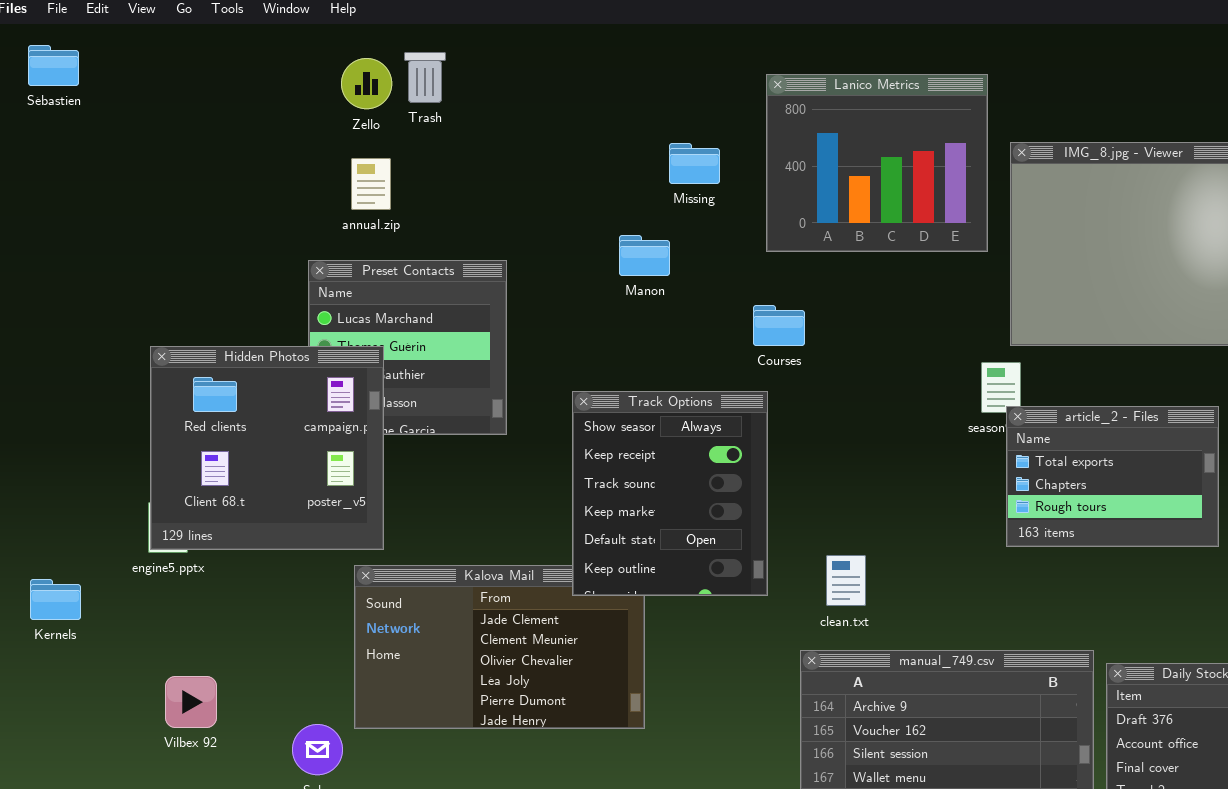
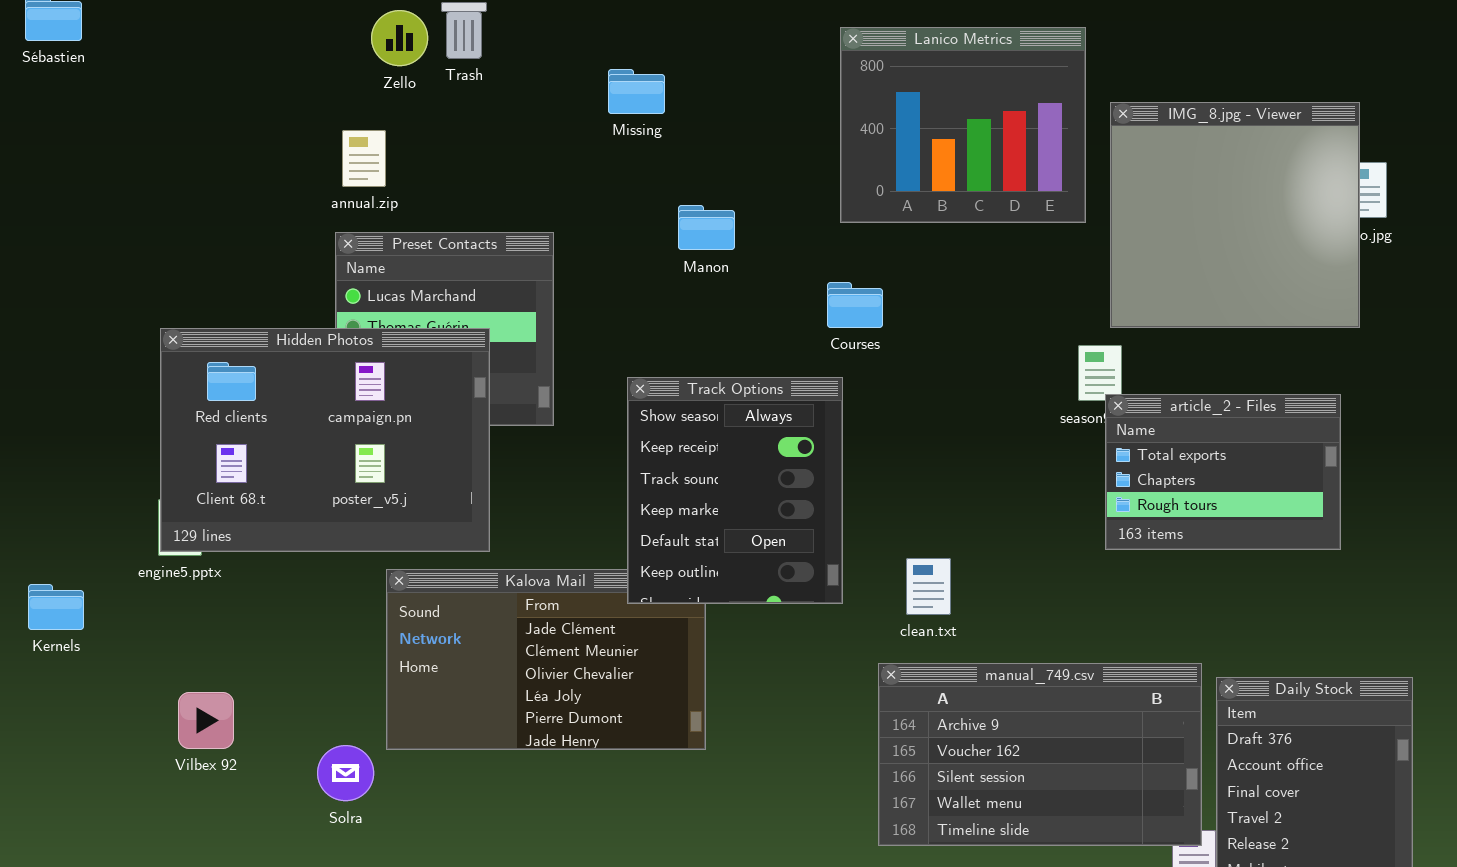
Missing: [669,143,720,184] -> [608,69,665,114], moved
annual.zip: [351,158,391,210] -> [342,130,386,187], moved
Hidden Photos: [150,346,384,550] -> [160,328,490,552], resized

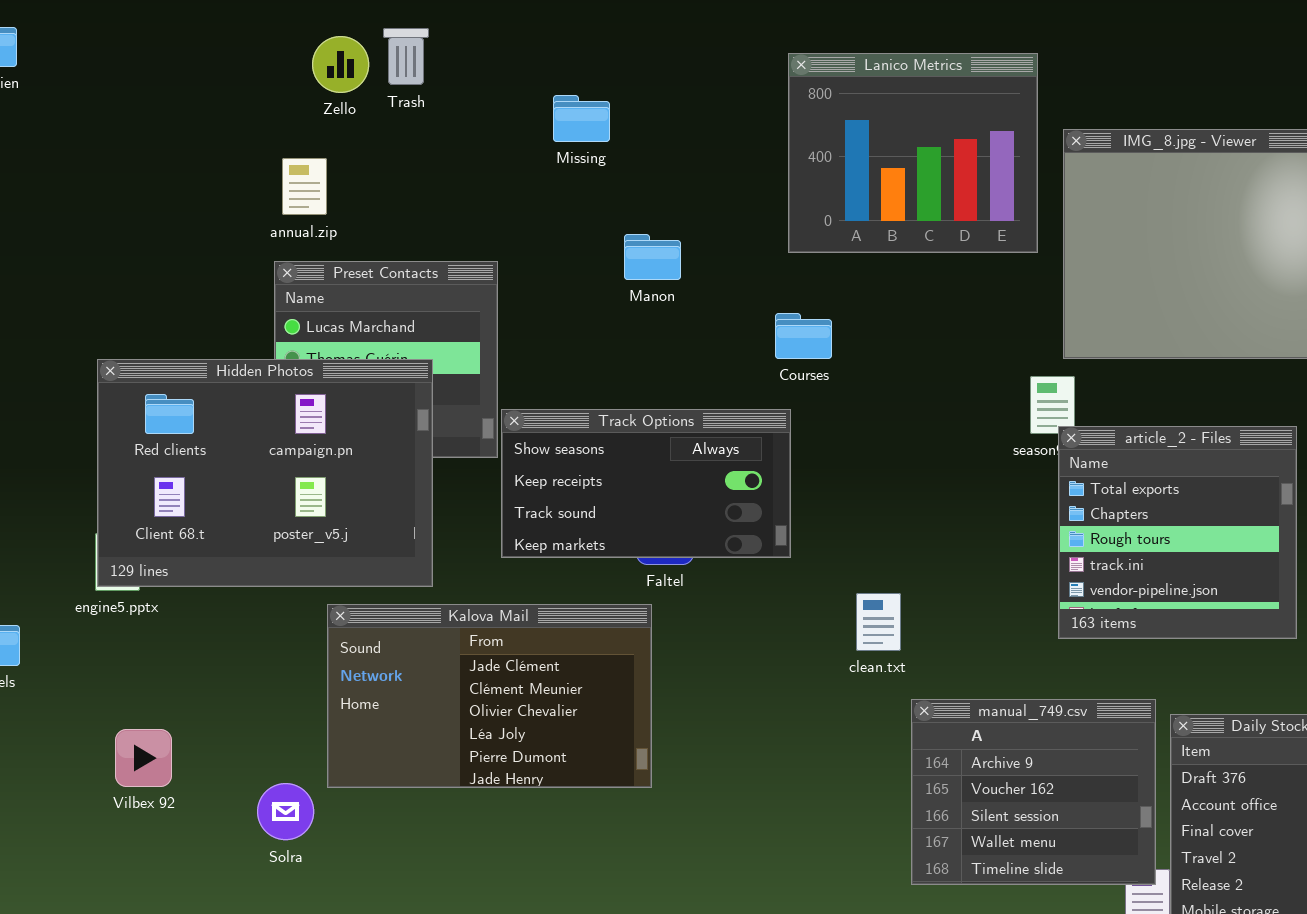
Track Options: [627,377,843,604] -> [501,409,791,558], resized
article_2 - Files: [1105,394,1341,550] -> [1058,426,1297,639], resized
manual_749.csv: [878,663,1202,846] -> [911,699,1156,885], resized

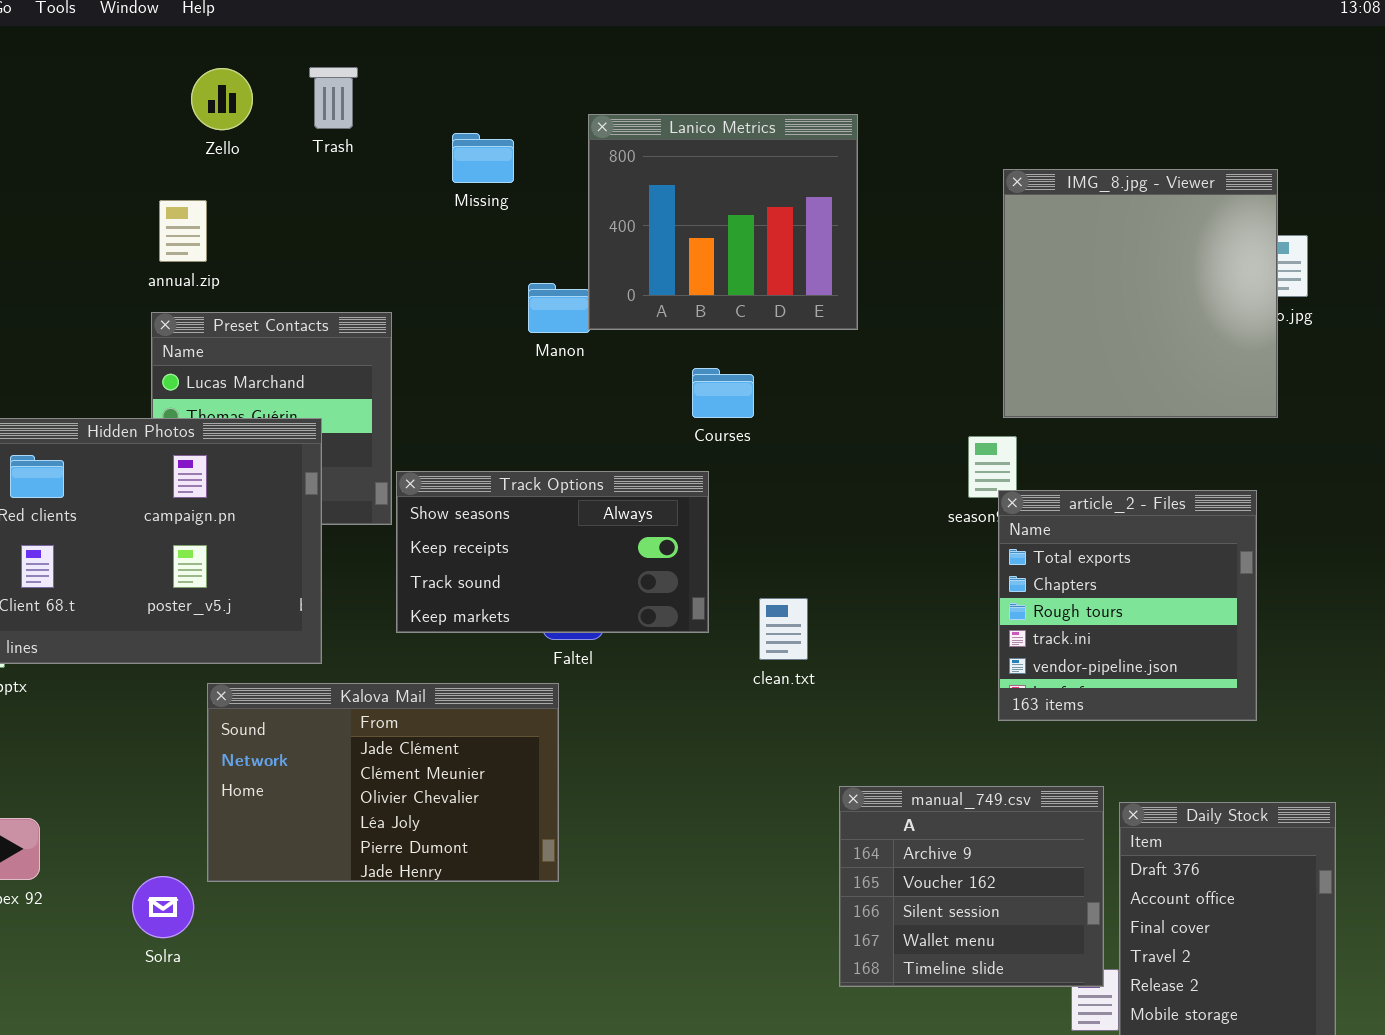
Trash: [383,28,429,85] -> [309,67,358,129], moved
Lanico Metrics: [788,53,1038,253] -> [588,114,858,330], moved
clean.txt: [856,593,901,651] -> [759,598,808,660], moved

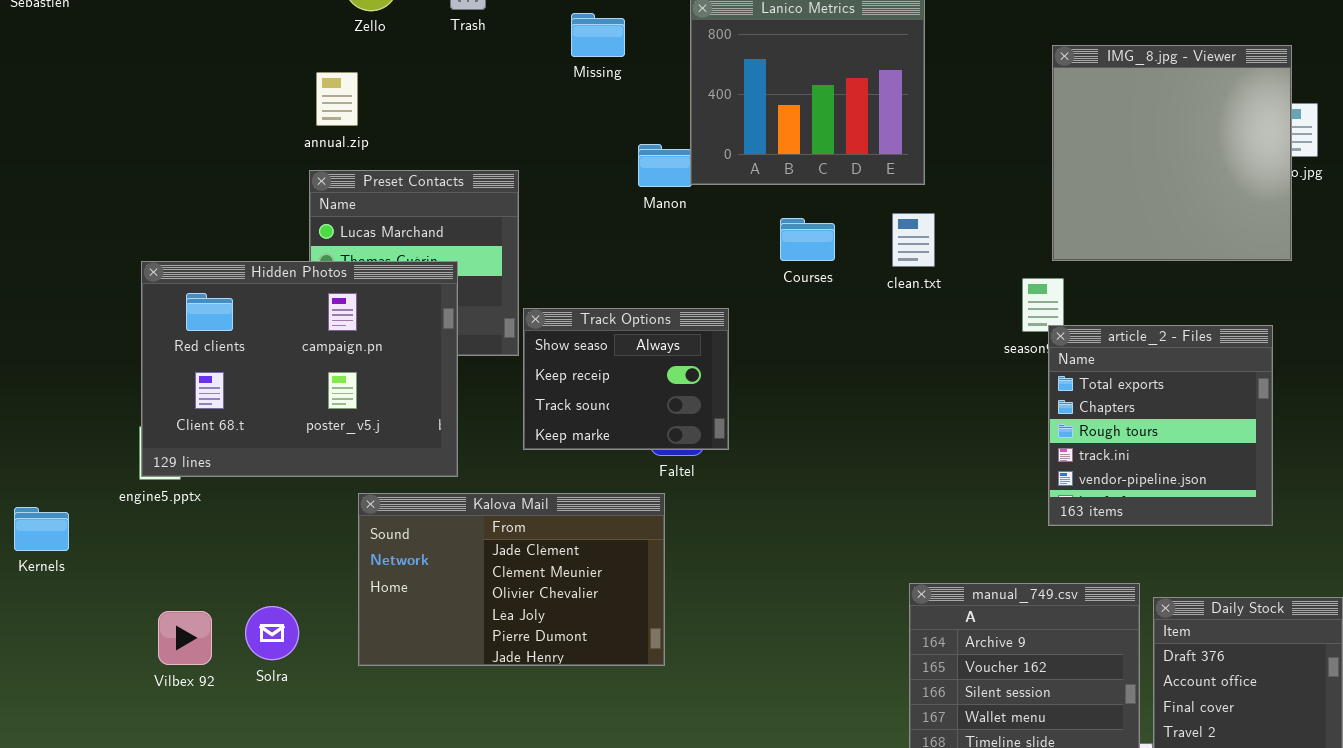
Track Options: [396,471,709,633] -> [523,308,729,450], resized
clean.txt: [759,598,808,660] -> [892,213,935,267], moved
Solra: [132,876,194,938] -> [245,606,299,660], moved

